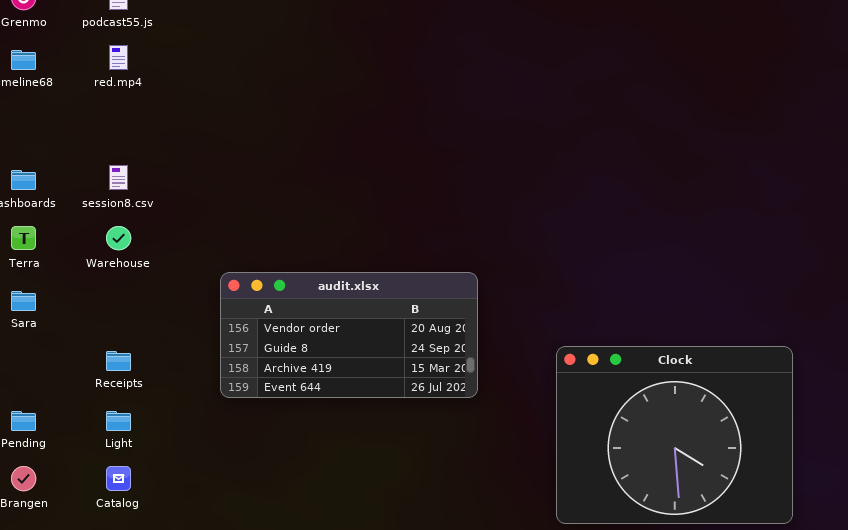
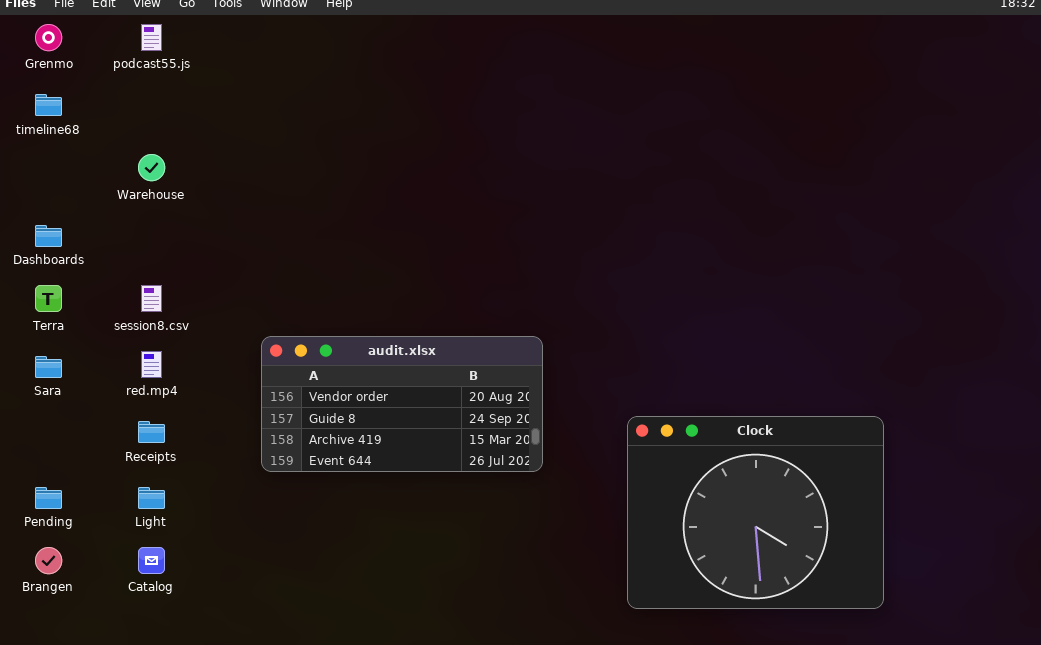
red.mp4: [109,45,128,70] -> [141,351,162,378], moved
session8.csv: [109,165,128,190] -> [141,285,162,312], moved
Warehouse: [106,226,131,250] -> [138,154,165,181], moved

